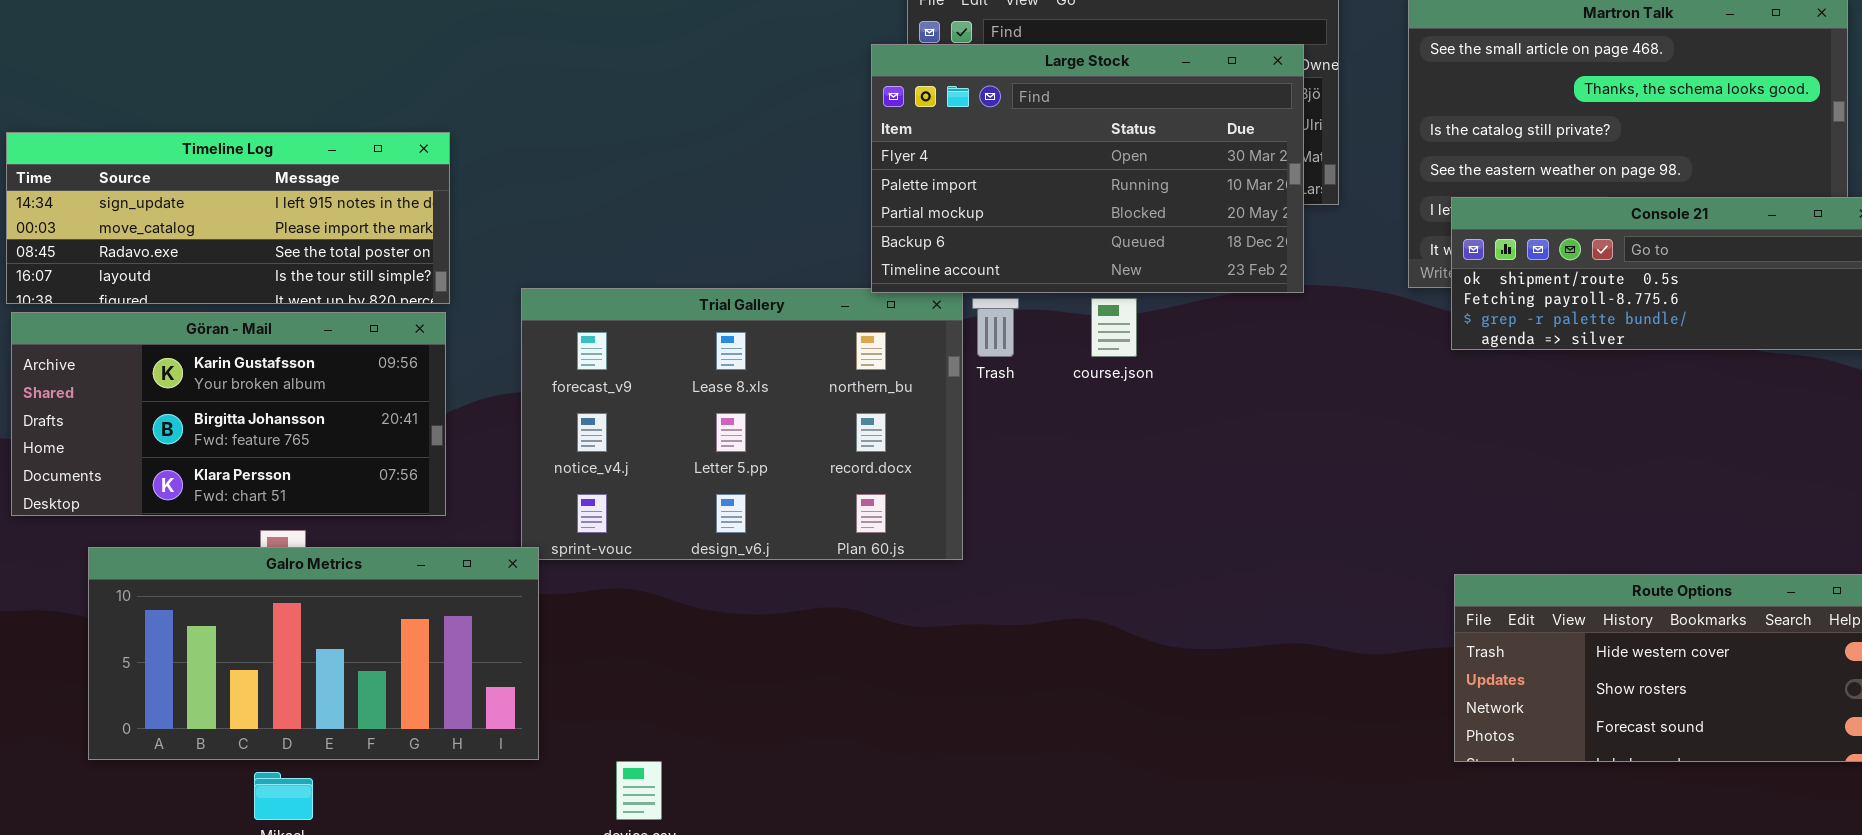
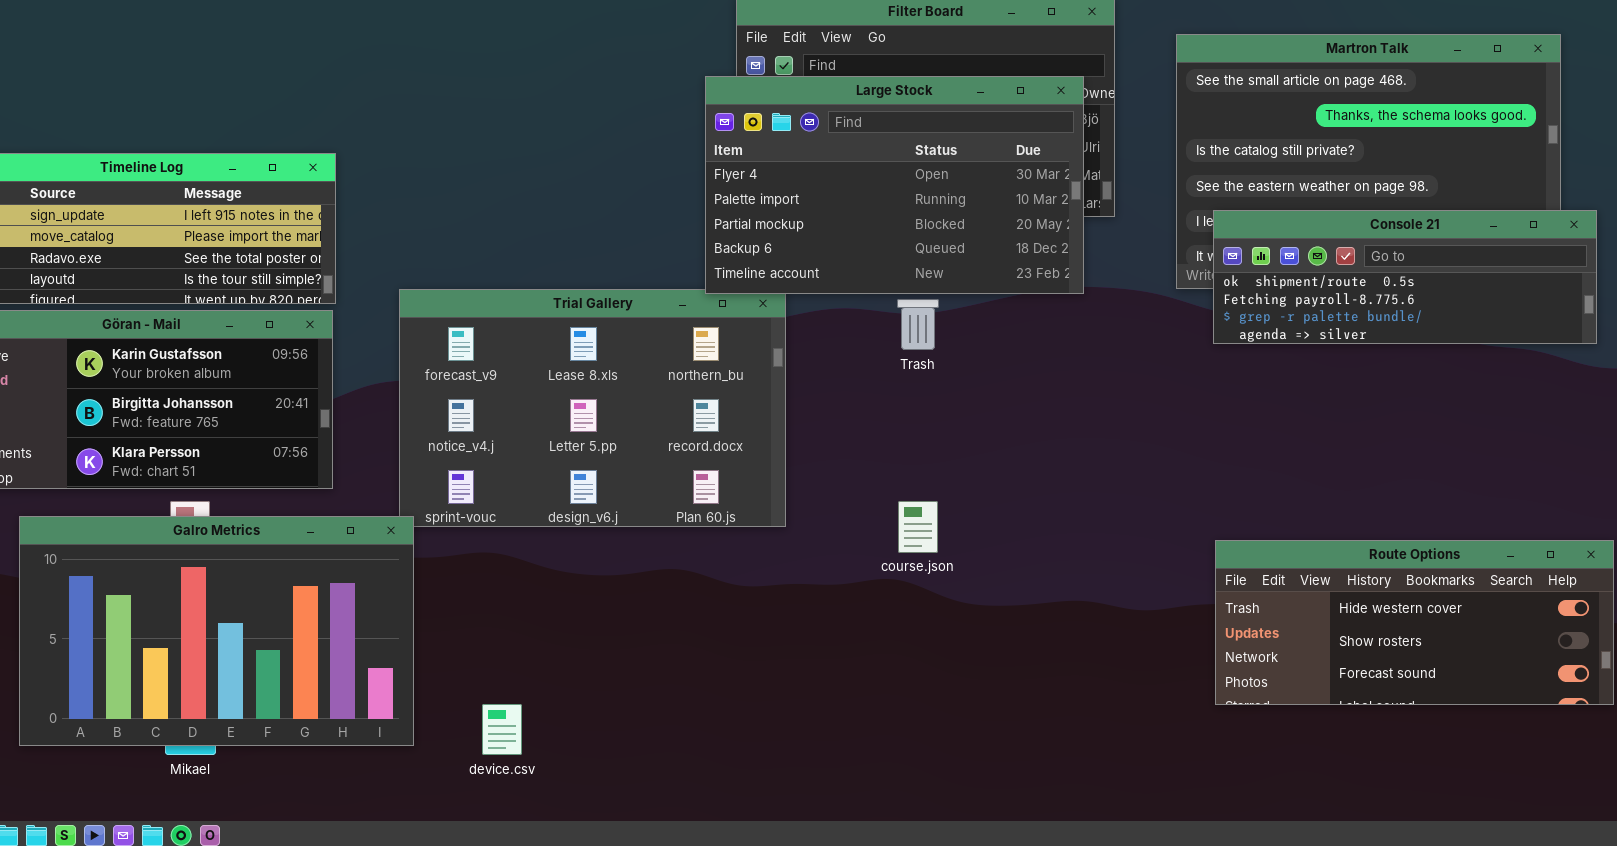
Trash: [972,298,1019,357] -> [897,299,939,350], moved
course.json: [1091,298,1137,357] -> [898,501,938,553], moved
Galro Metrics: [88,547,539,760] -> [19,516,414,746], resized

